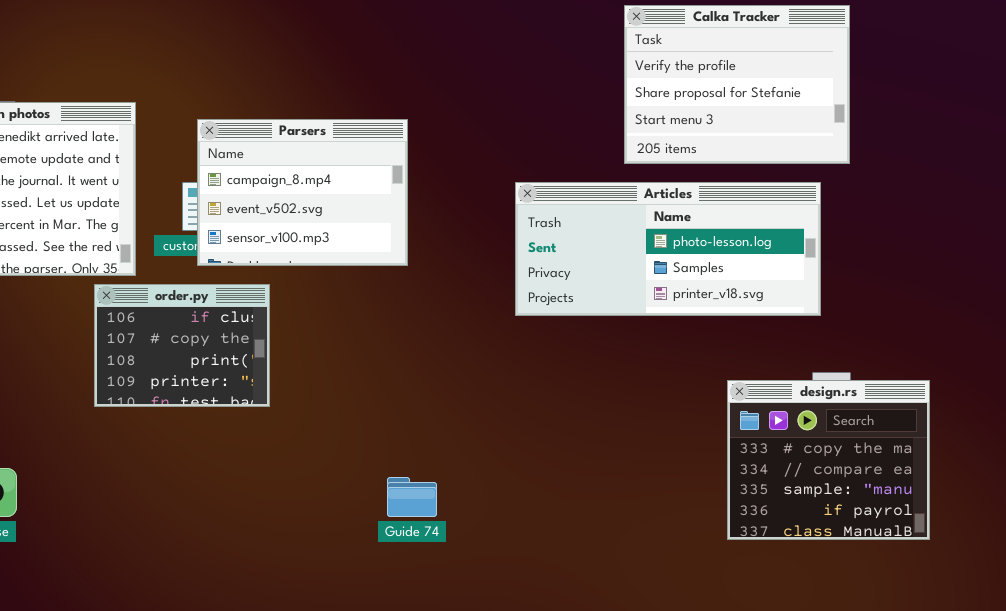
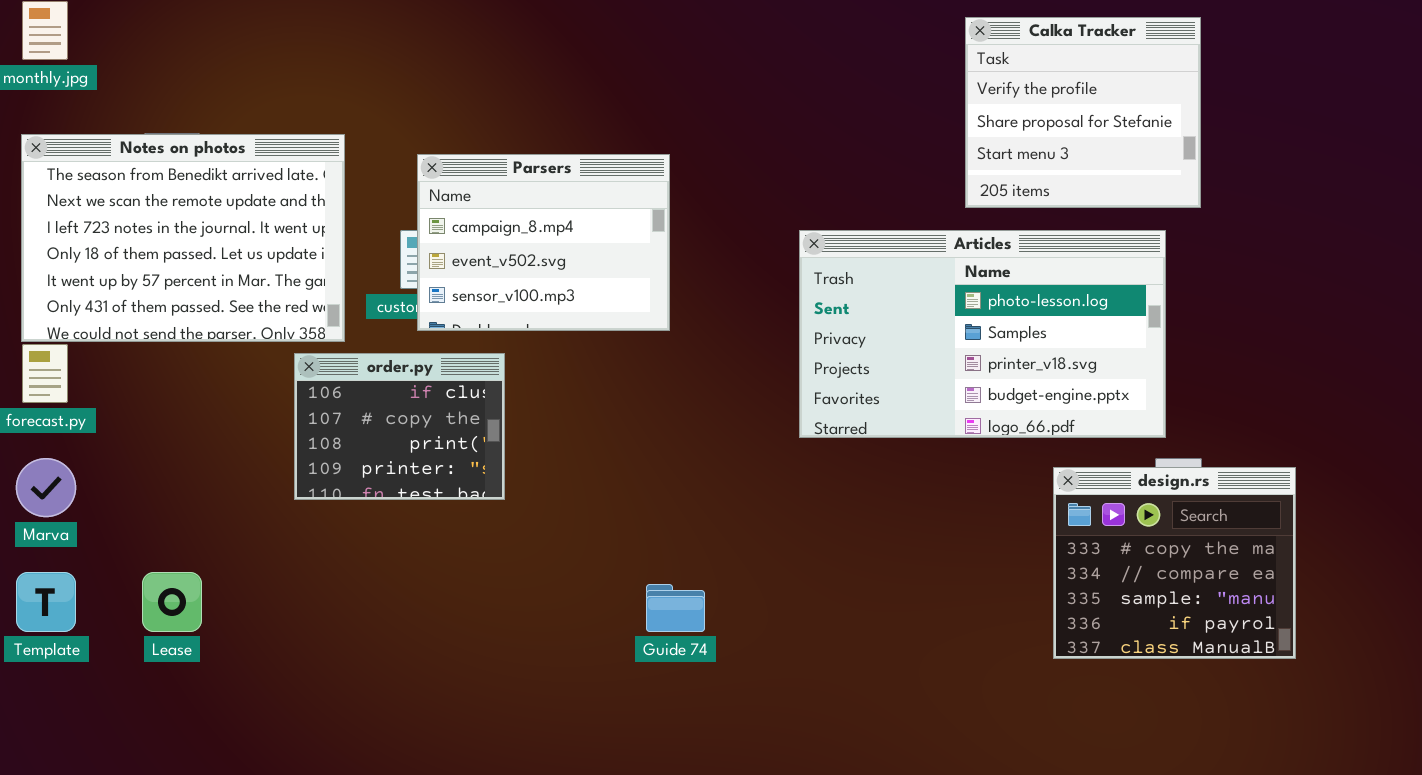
Calka Tracker: [624,5,850,164] -> [965,17,1201,208], resized
Articles: [515,182,821,316] -> [799,230,1166,438], resized

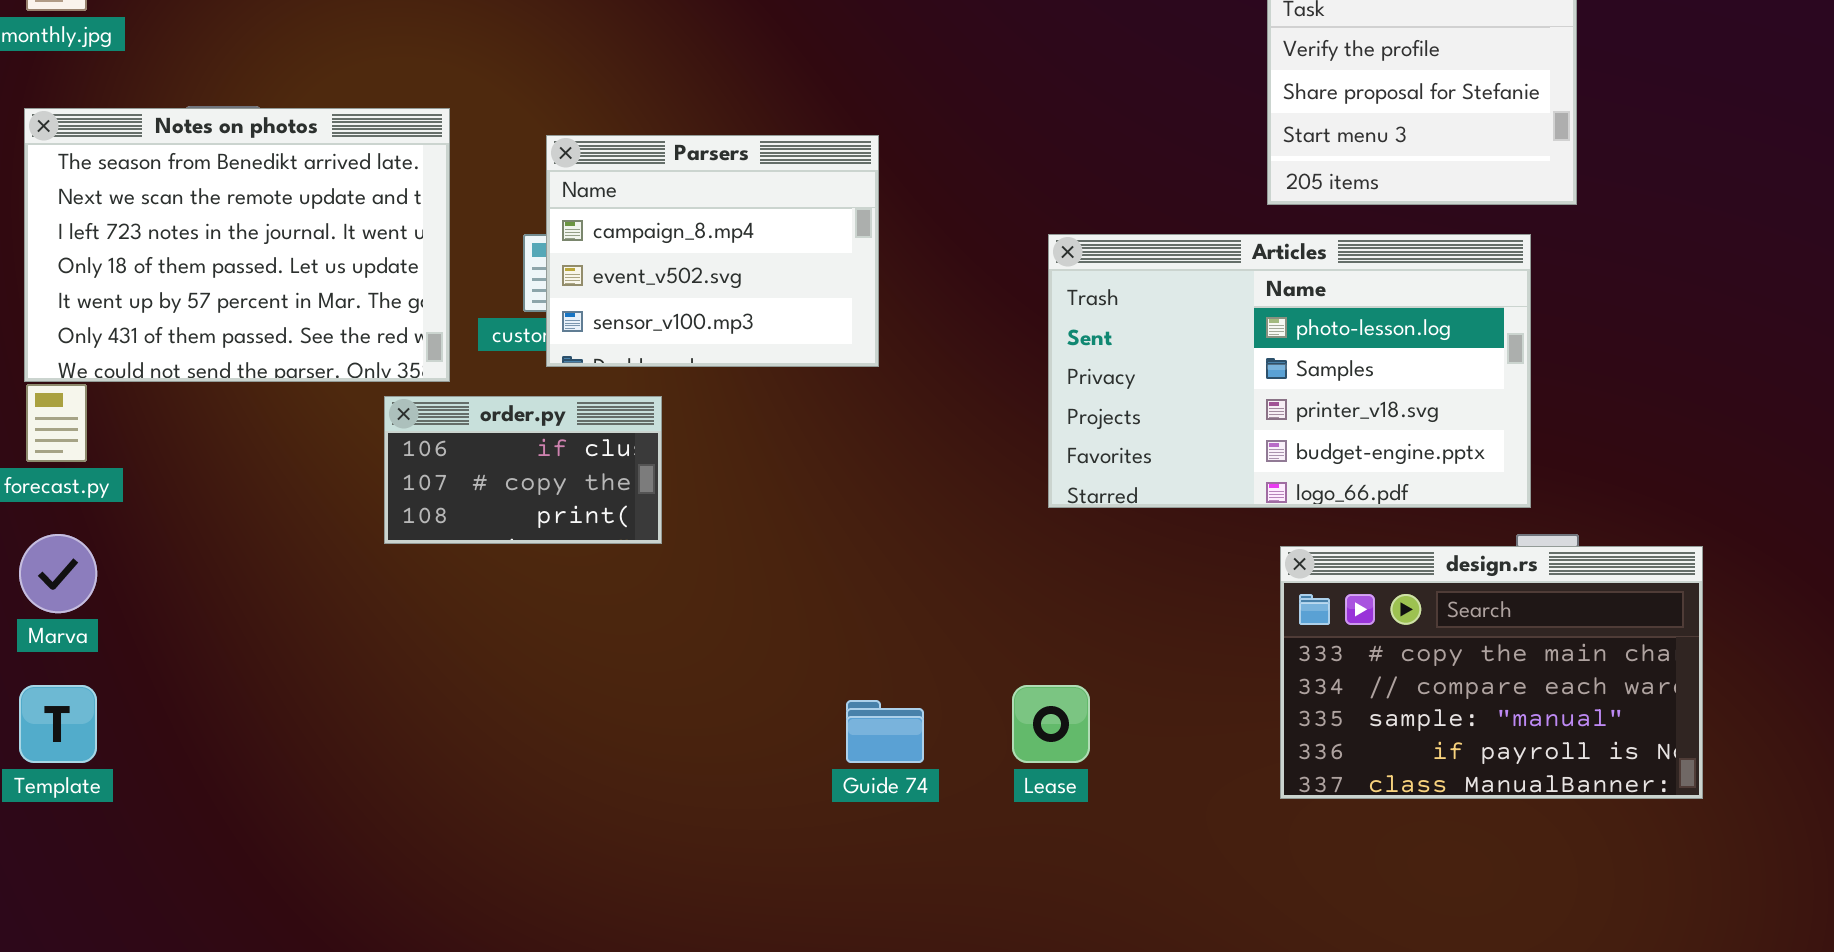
order.py: [294,353,505,500] -> [384,396,662,544], resized
design.rs: [1053,467,1296,659] -> [1280,546,1703,799], resized
Lease: [142,572,202,632] -> [1012,685,1090,763], moved

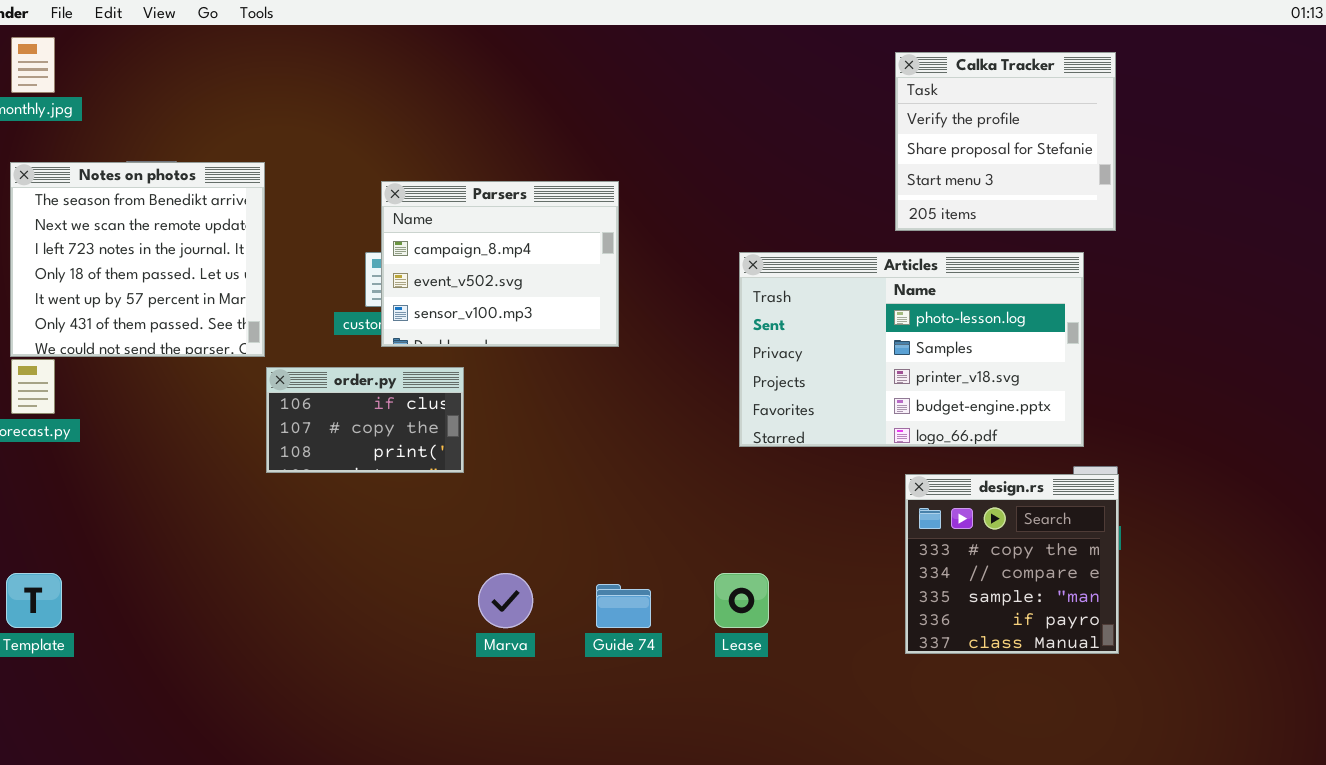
Notes on photos: [24,108,450,382] -> [10,162,265,357], resized
Marva: [19,534,97,613] -> [478,573,533,628], moved
design.rs: [1280,546,1703,799] -> [905,474,1119,654], resized

